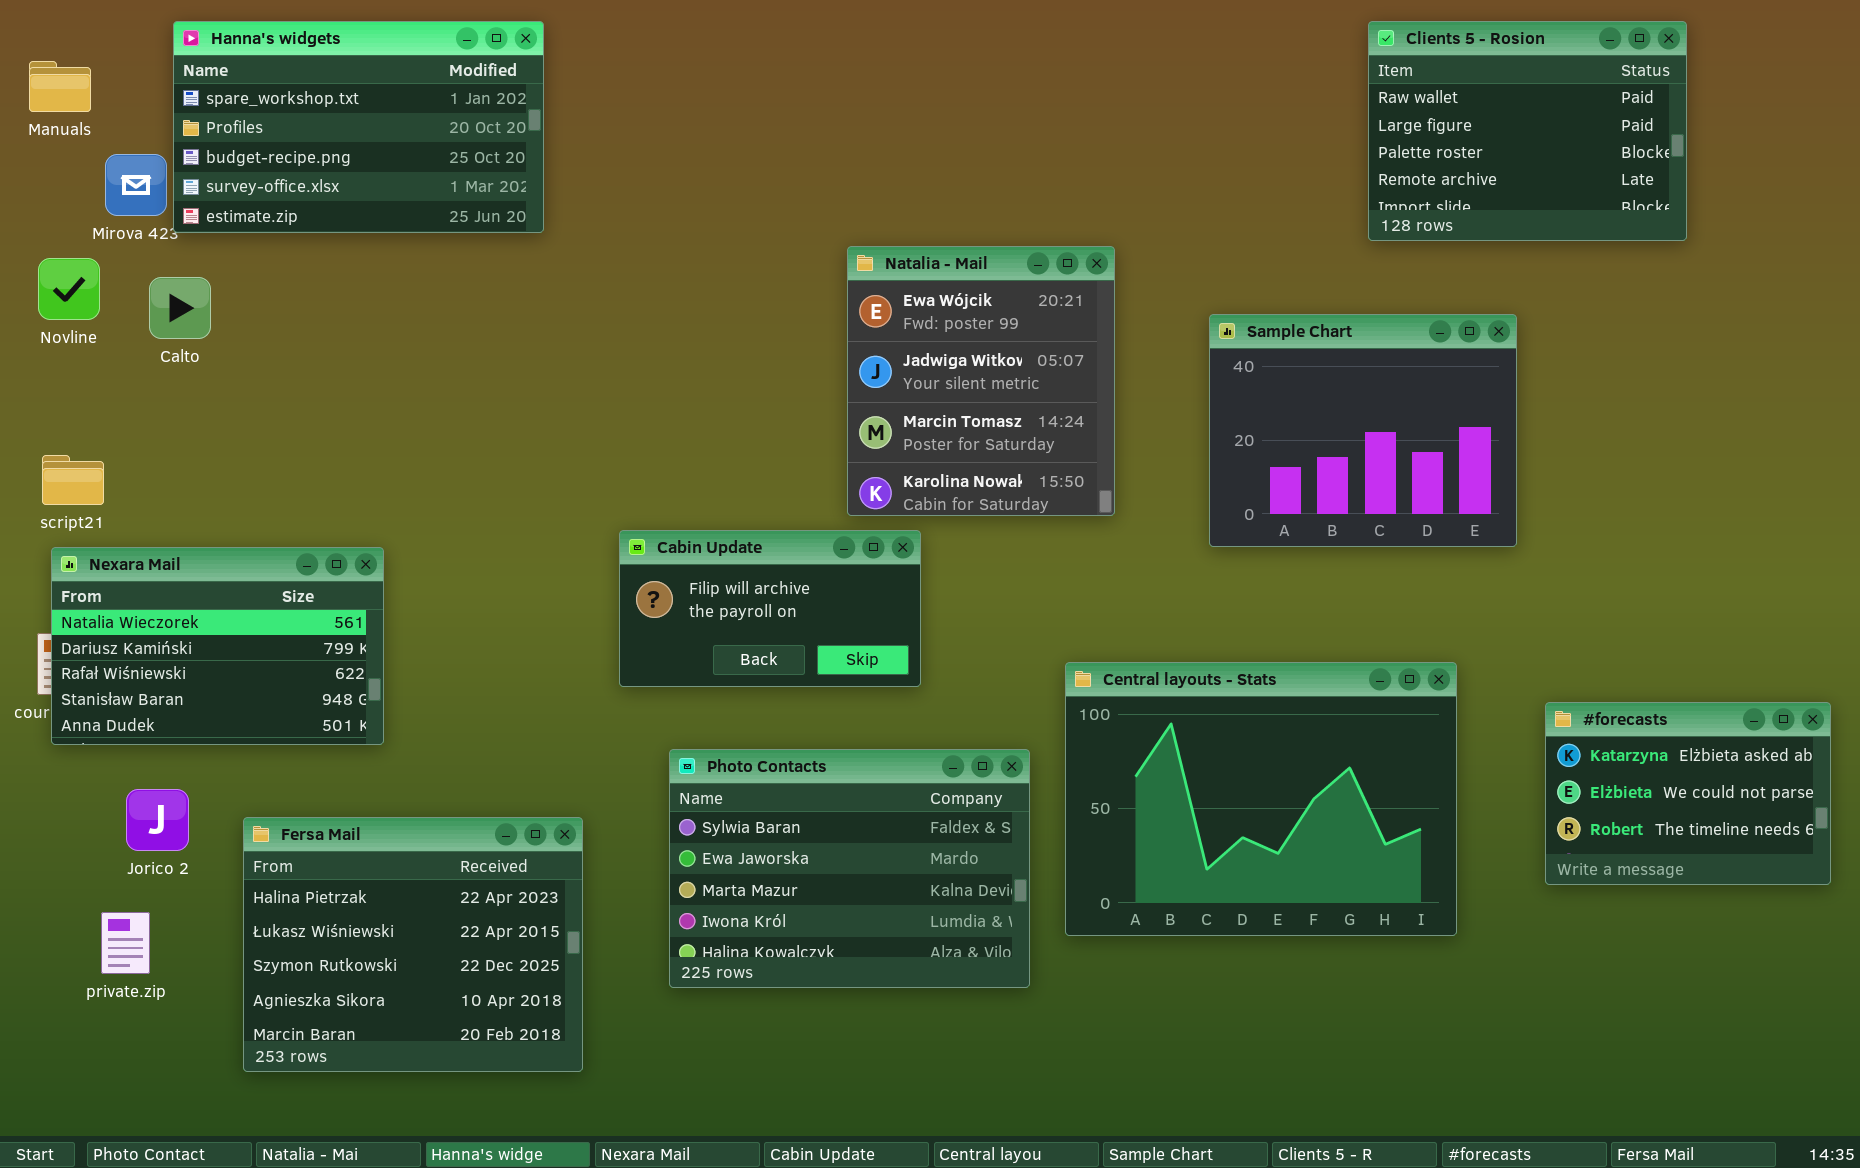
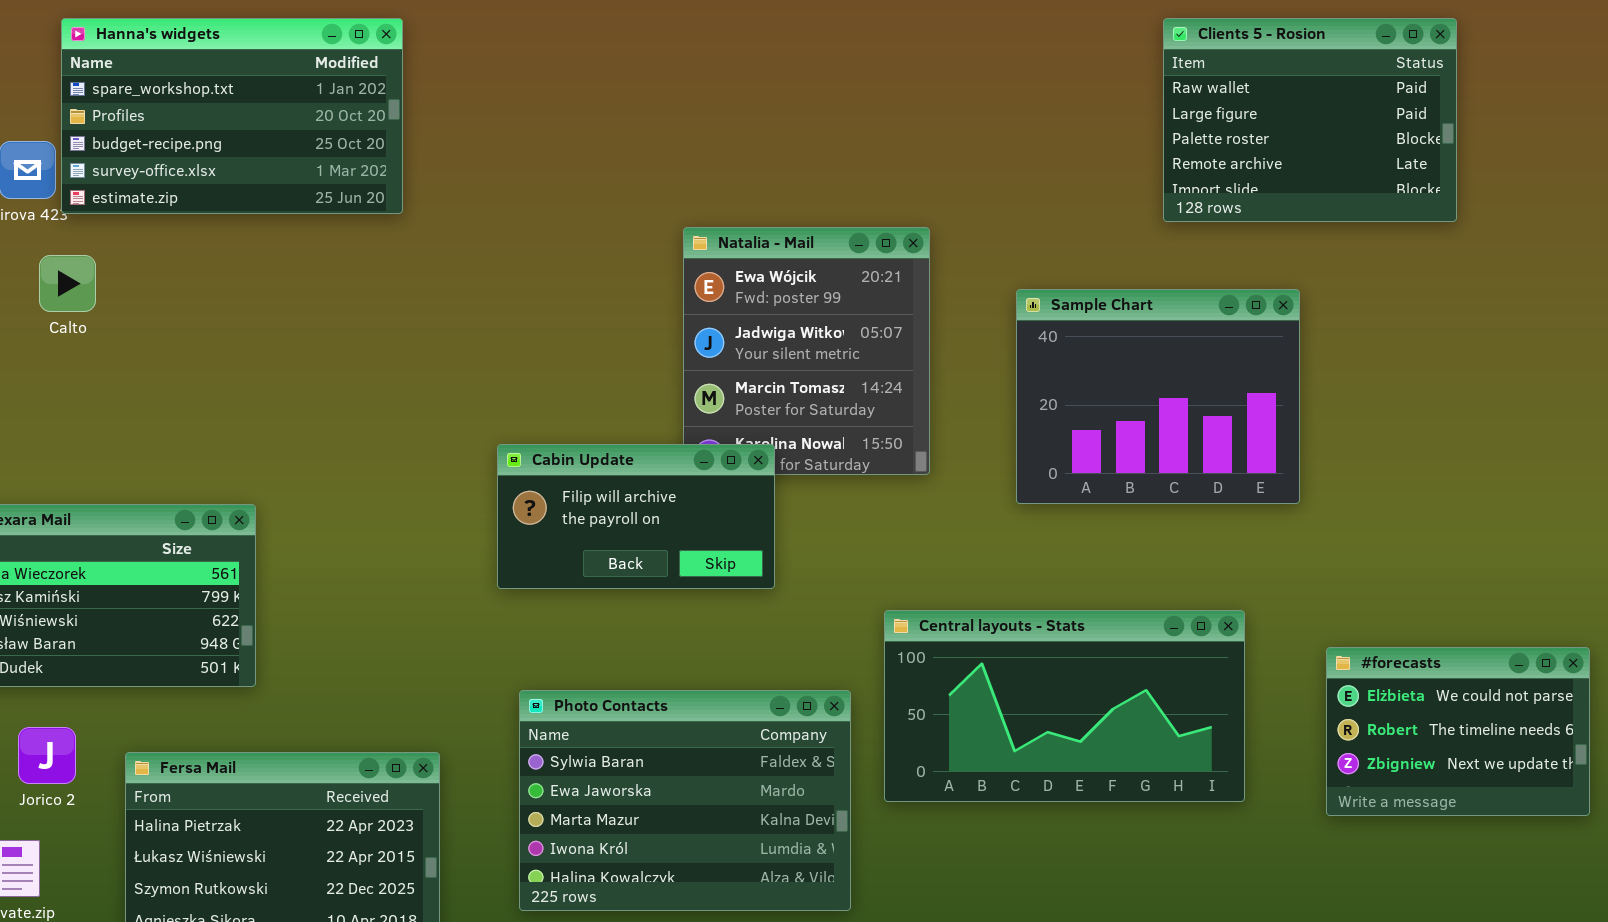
Cabin Update: [619,530,921,687] -> [497,444,775,589], moved
Central layouts - Stats: [1065,662,1457,936] -> [884,610,1245,802], resized
#forecasts: [1545,702,1831,885] -> [1326,647,1590,816], scrolled down 1 row

